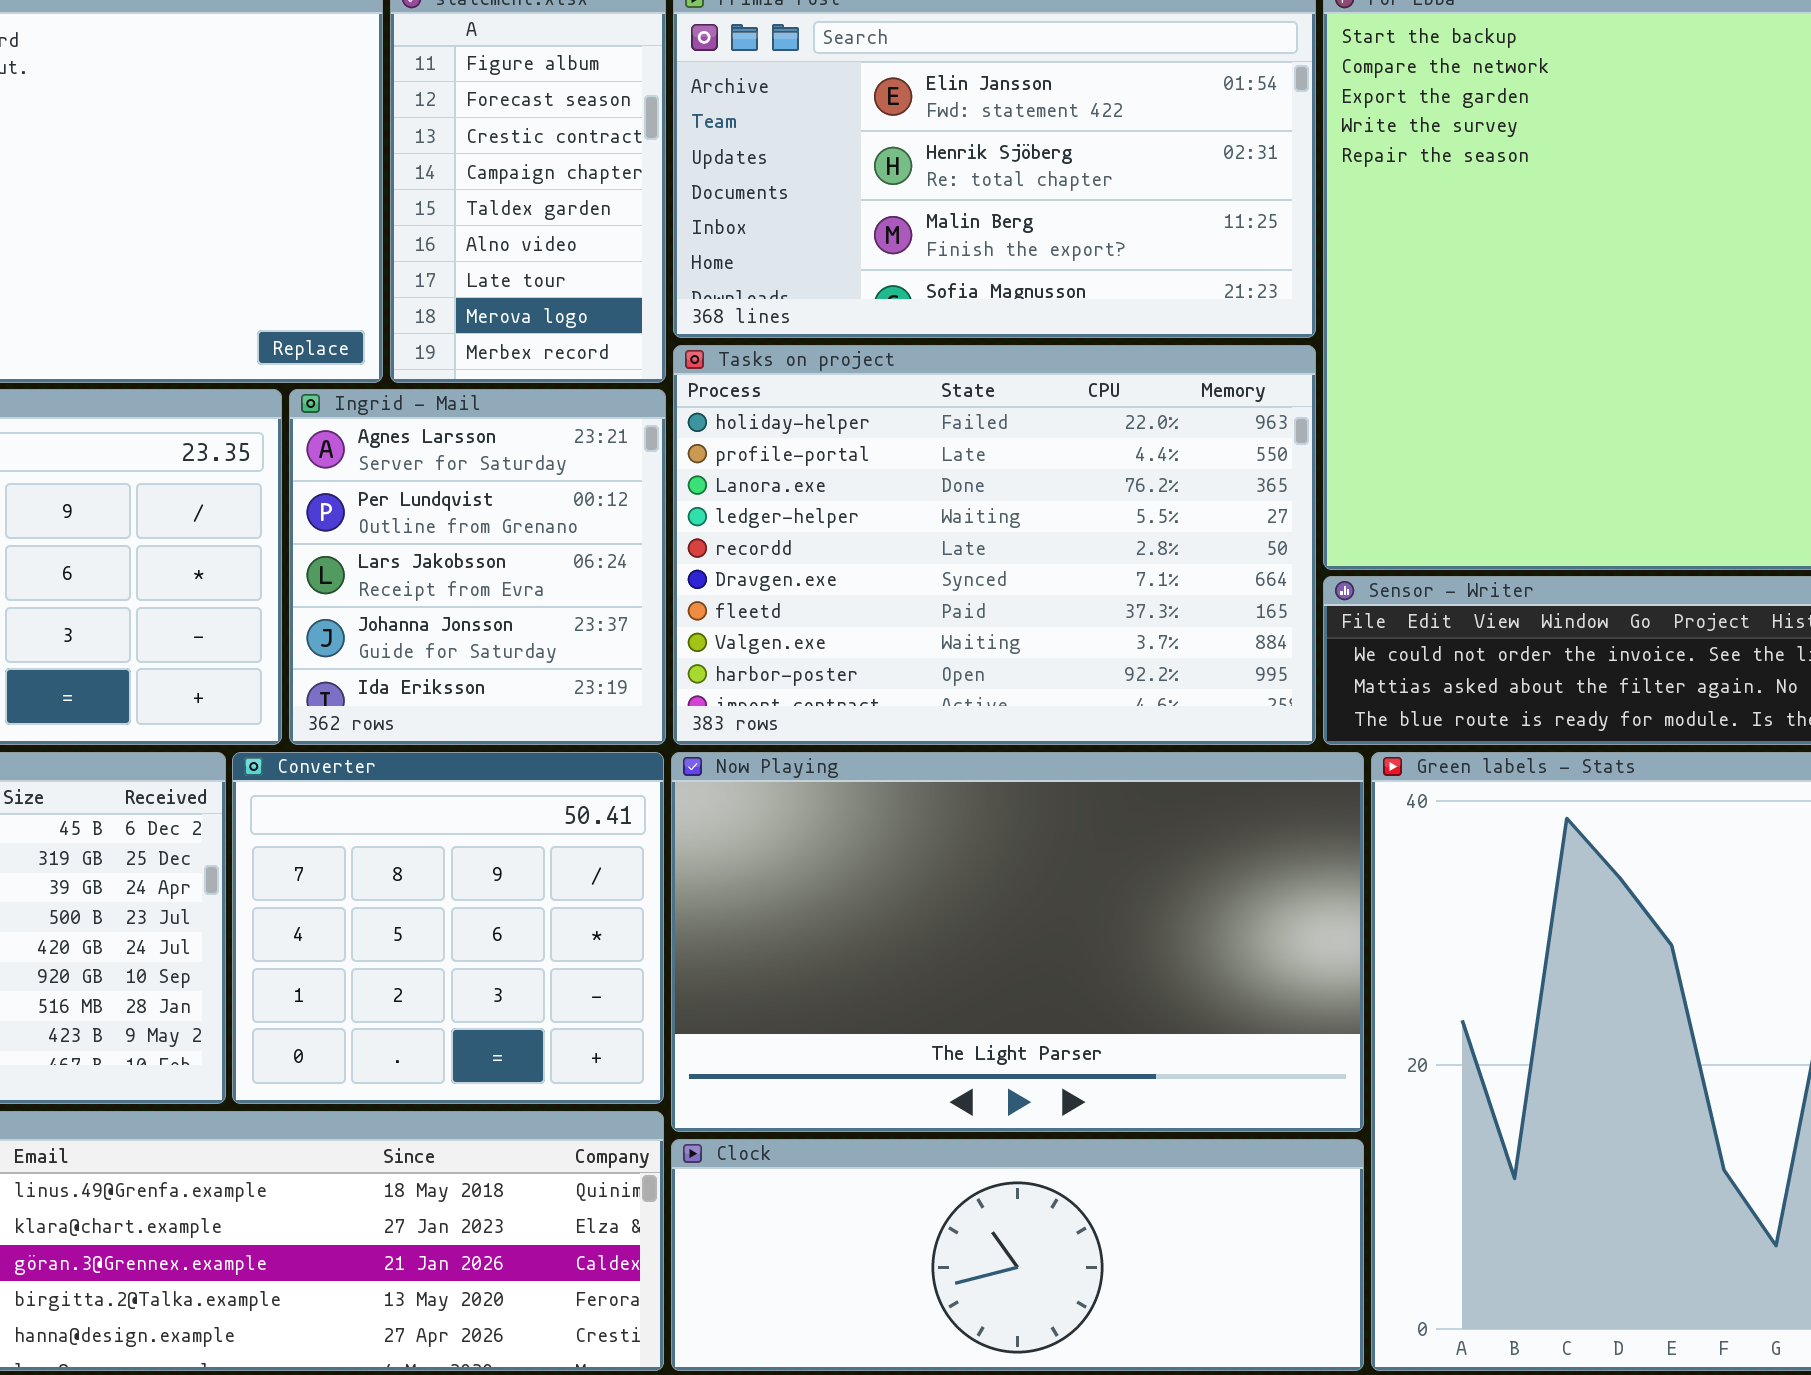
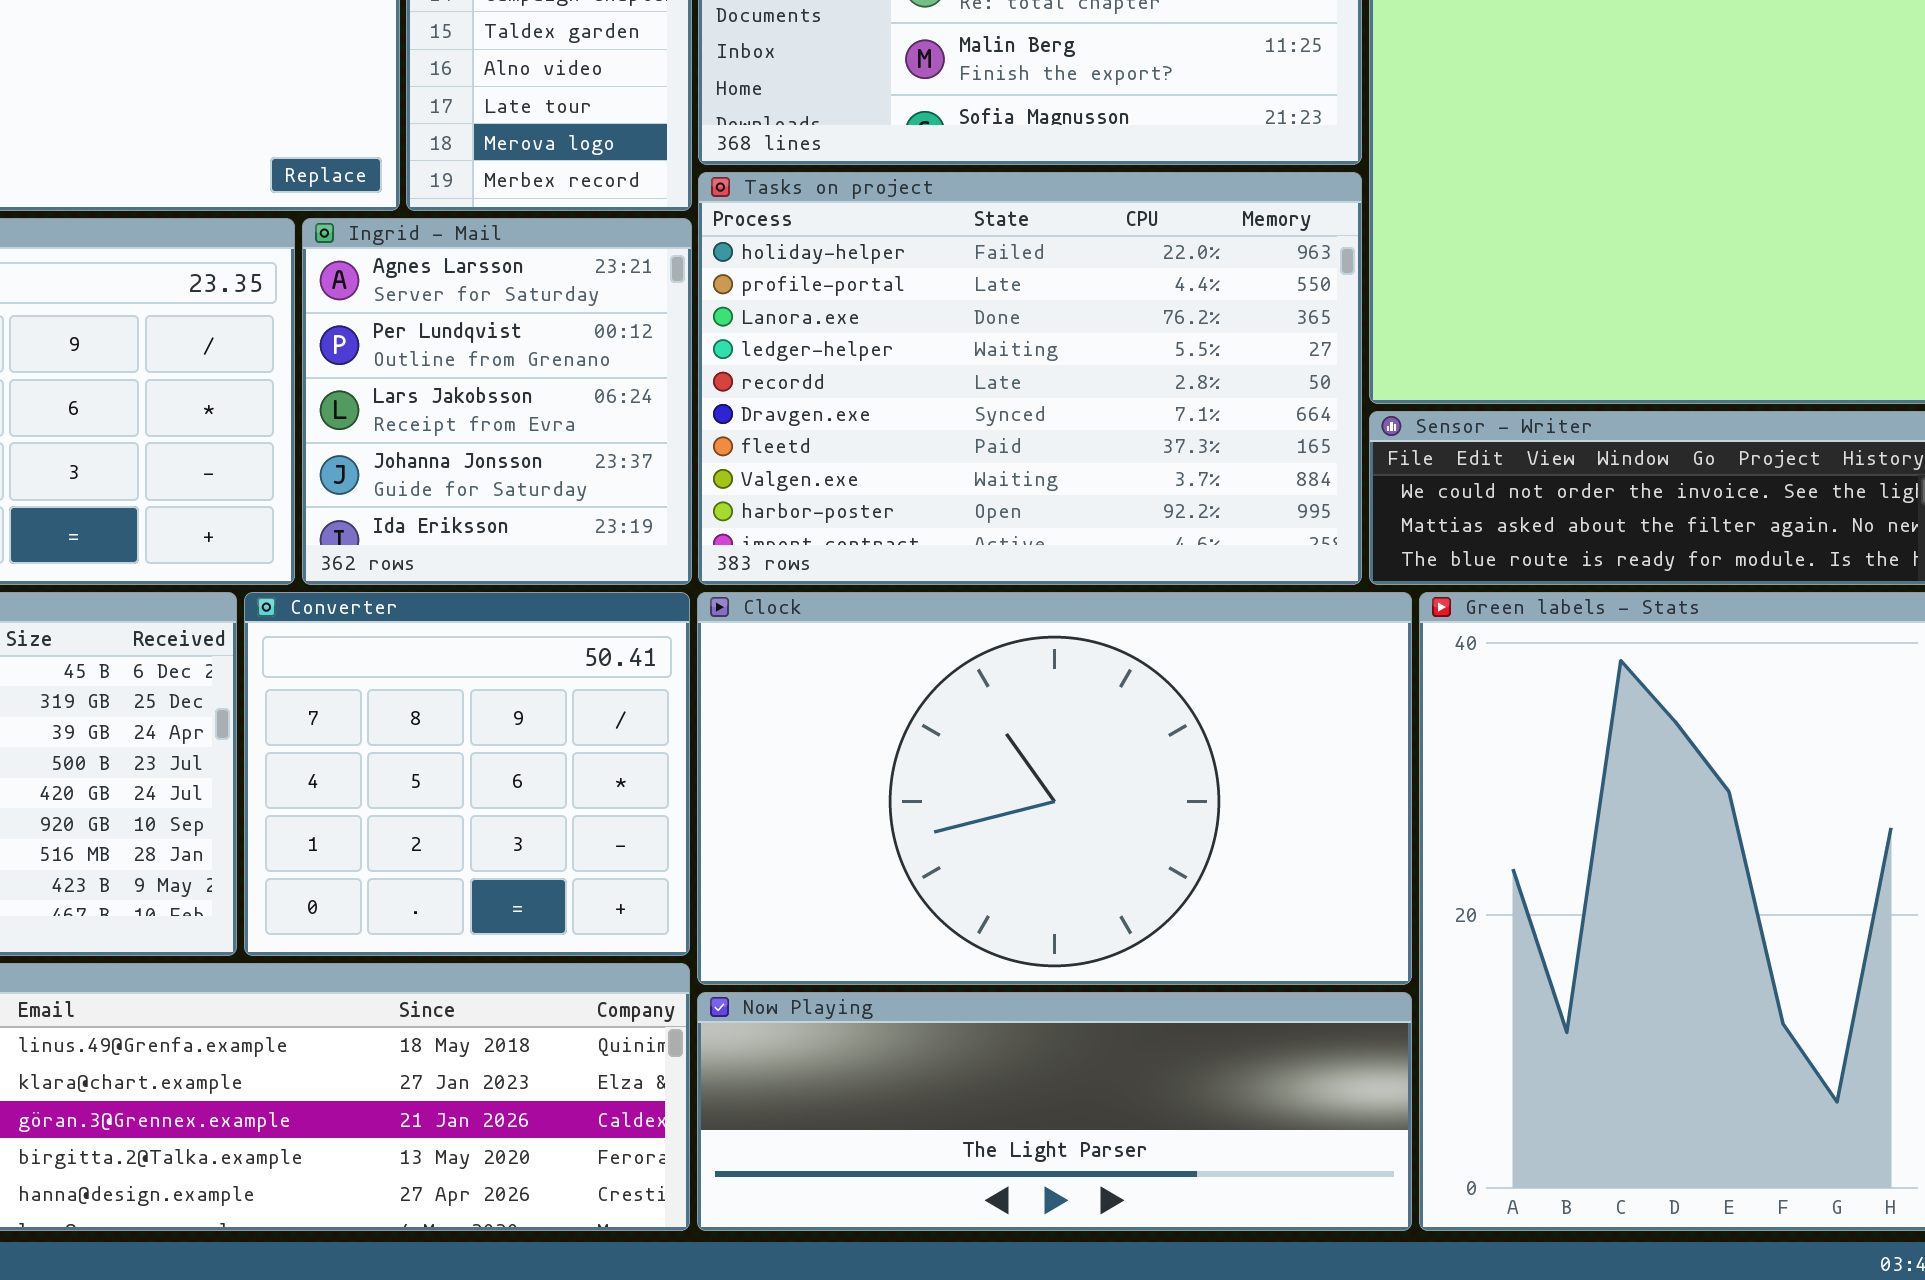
Now Playing: [671,752,1364,1132] -> [697,992,1412,1231], moved, resized
Clock: [671,1139,1364,1371] -> [697,592,1412,985], moved, resized

